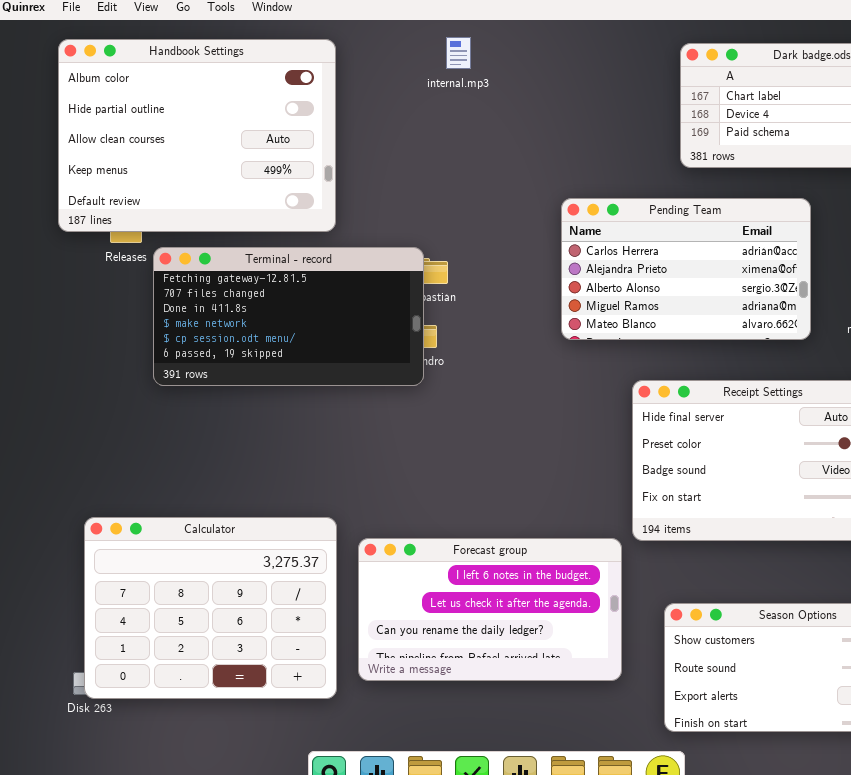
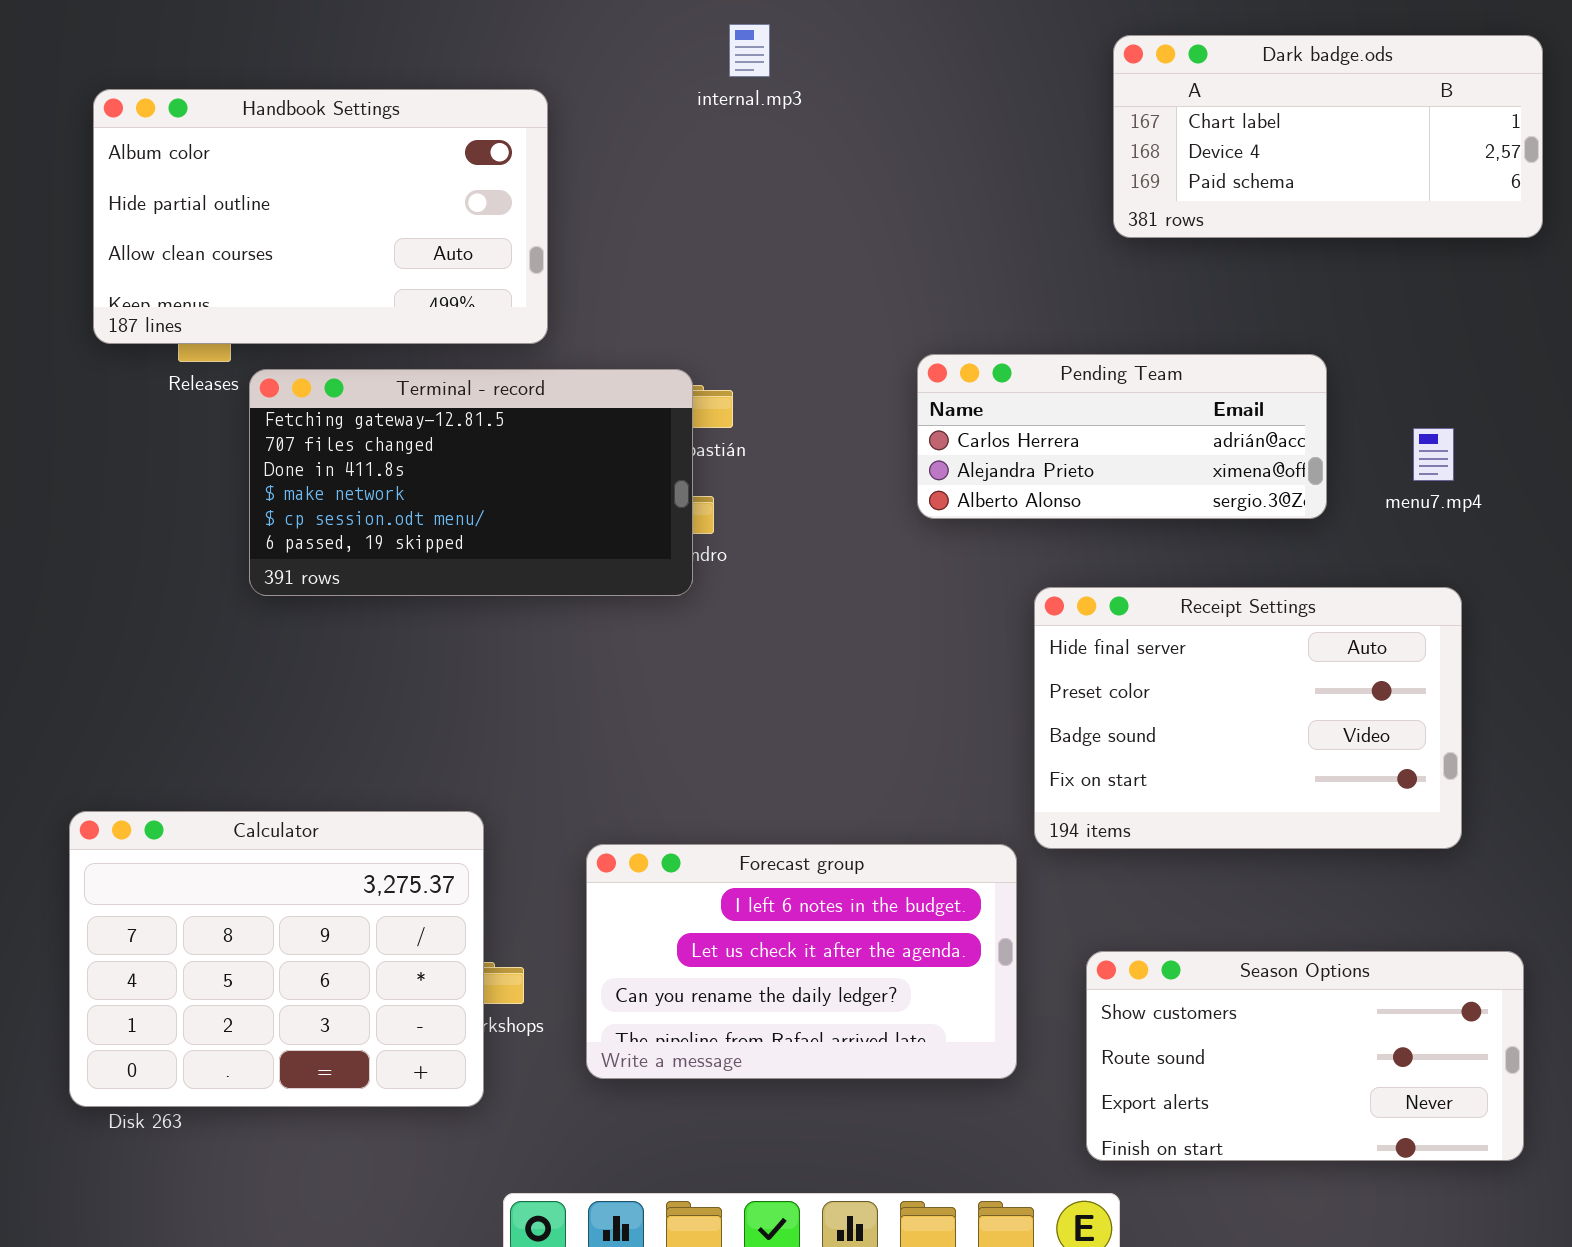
Handbook Settings: [58,39,336,232] -> [93,89,548,344], resized
Pending Team: [561,198,811,340] -> [917,354,1327,519], resized
Calculator: [84,517,337,699] -> [69,811,484,1107], moved

